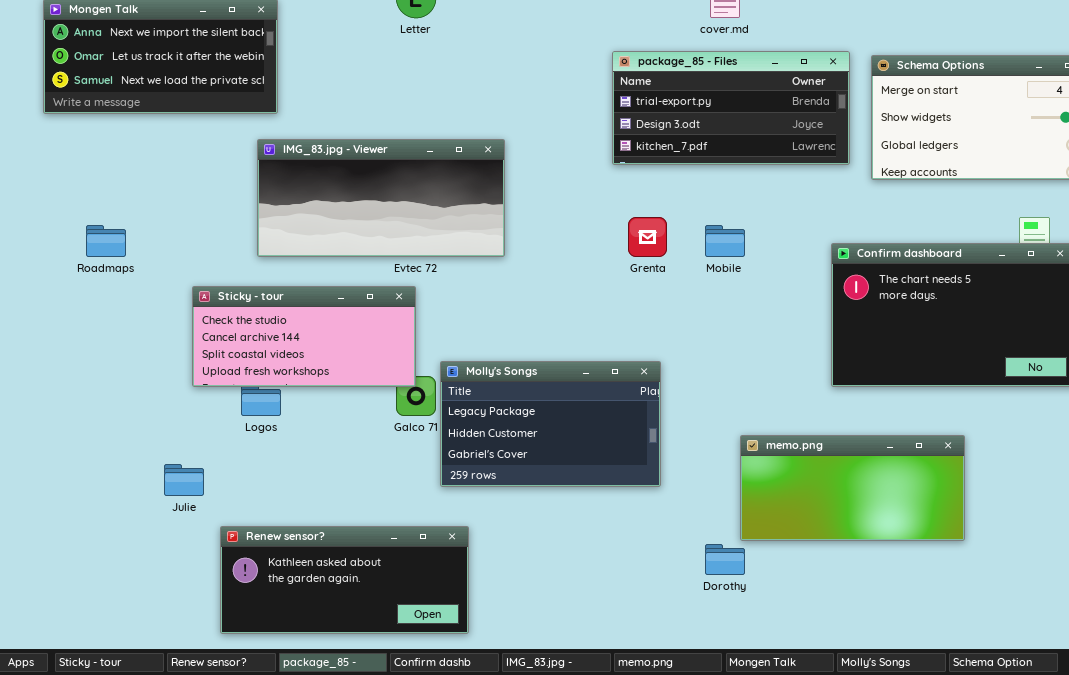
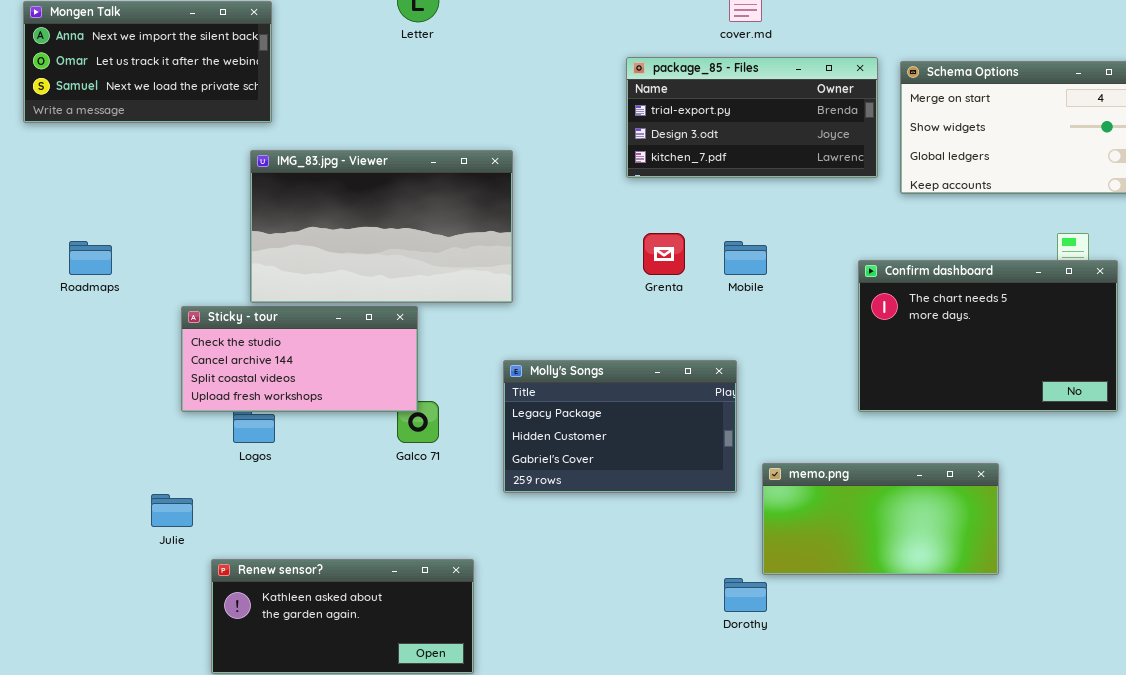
IMG_83.jpg - Viewer: [257,139,505,257] -> [250,150,513,303], resized
Molly's Songs: [440,361,661,487] -> [503,360,737,493], moved

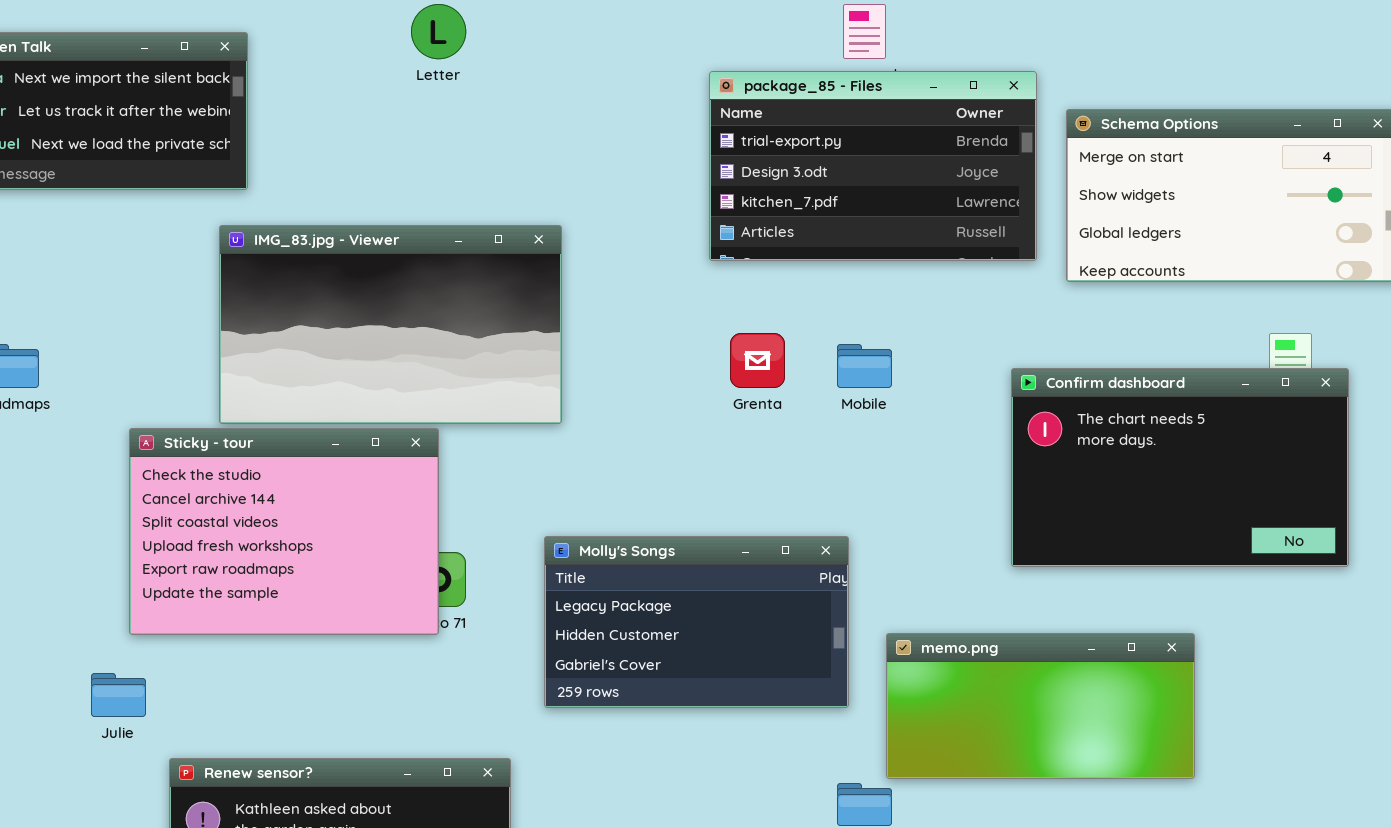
package_85 - Files: [626,57,878,178] -> [709,71,1037,261], resized
Sticky - tour: [181,306,418,412] -> [129,428,439,635], resized
Molly's Songs: [503,360,737,493] -> [544,536,849,708], moved

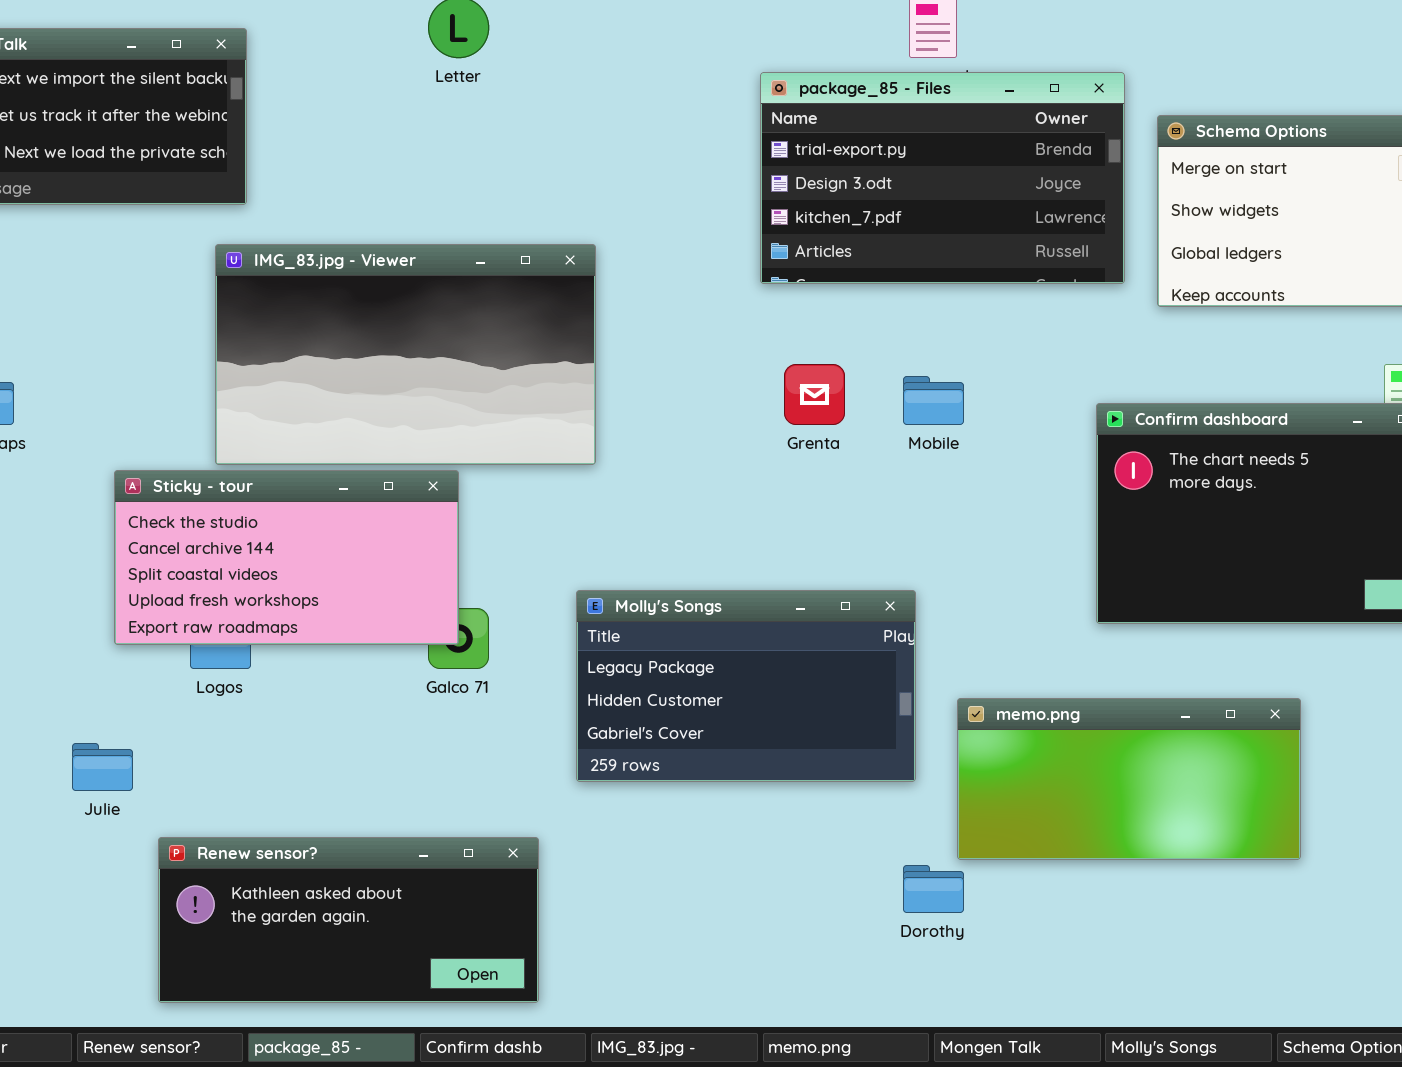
Sticky - tour: [129,428,439,635] -> [114,470,459,645], resized

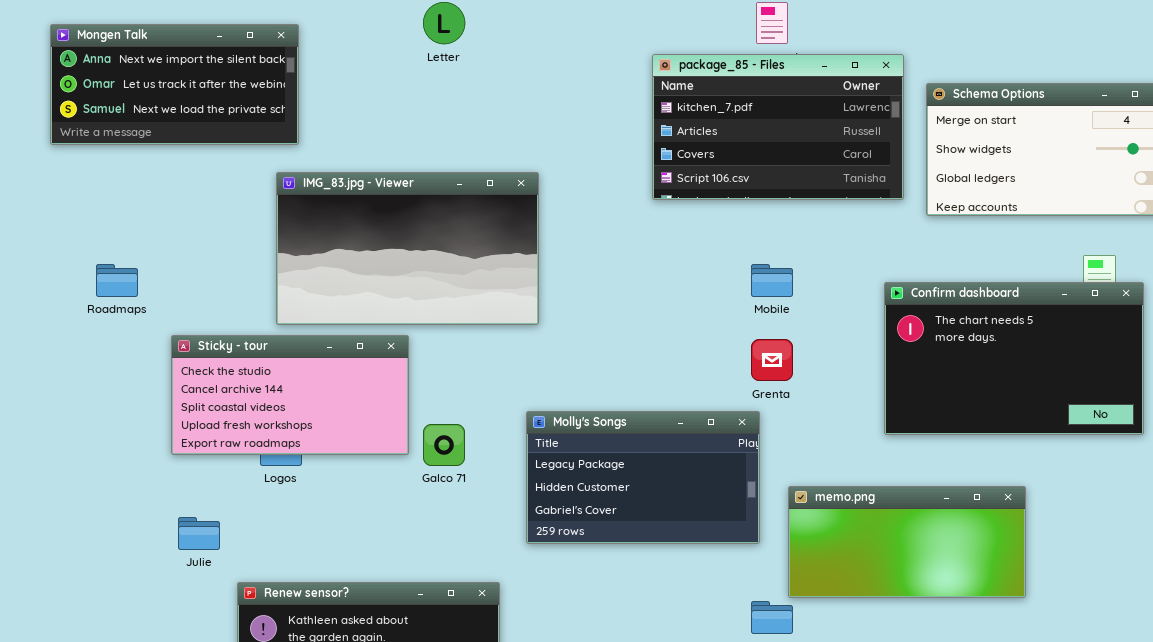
package_85 - Files: [760,72,1125,284] -> [652,54,904,200], scrolled down 2 rows
Grenta: [784,364,845,425] -> [751,339,793,381], moved
Sticky - tour: [114,470,459,645] -> [171,335,409,455], moved

